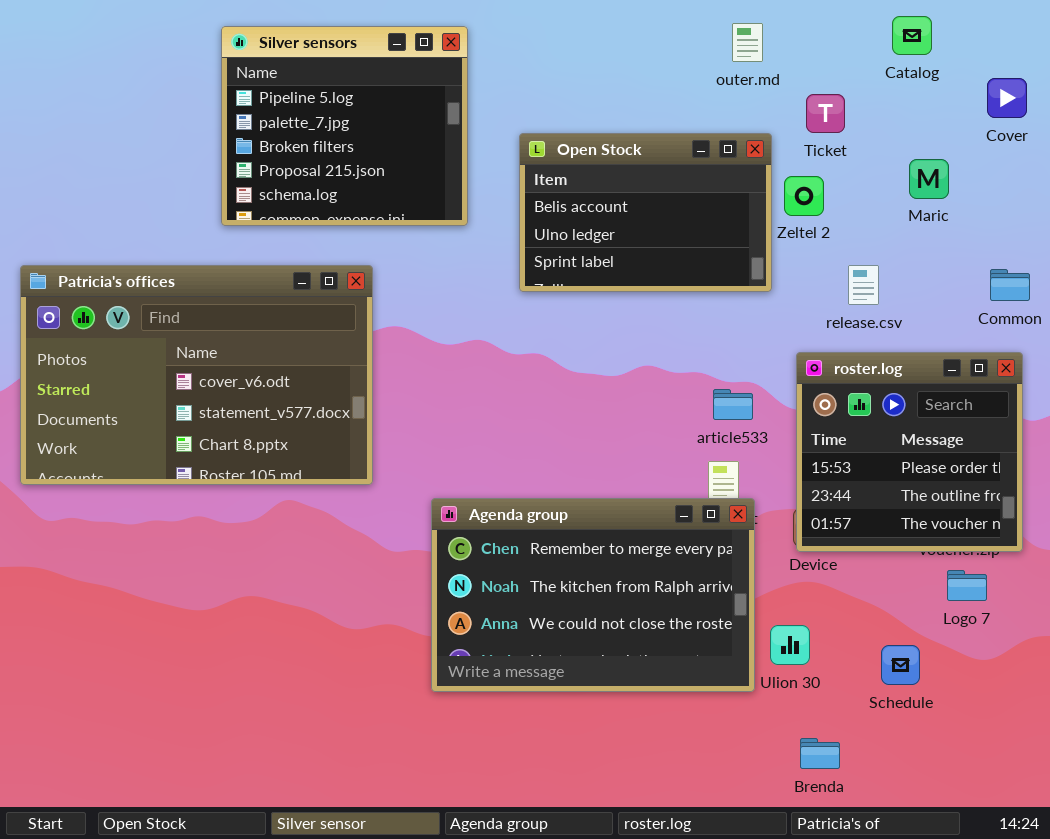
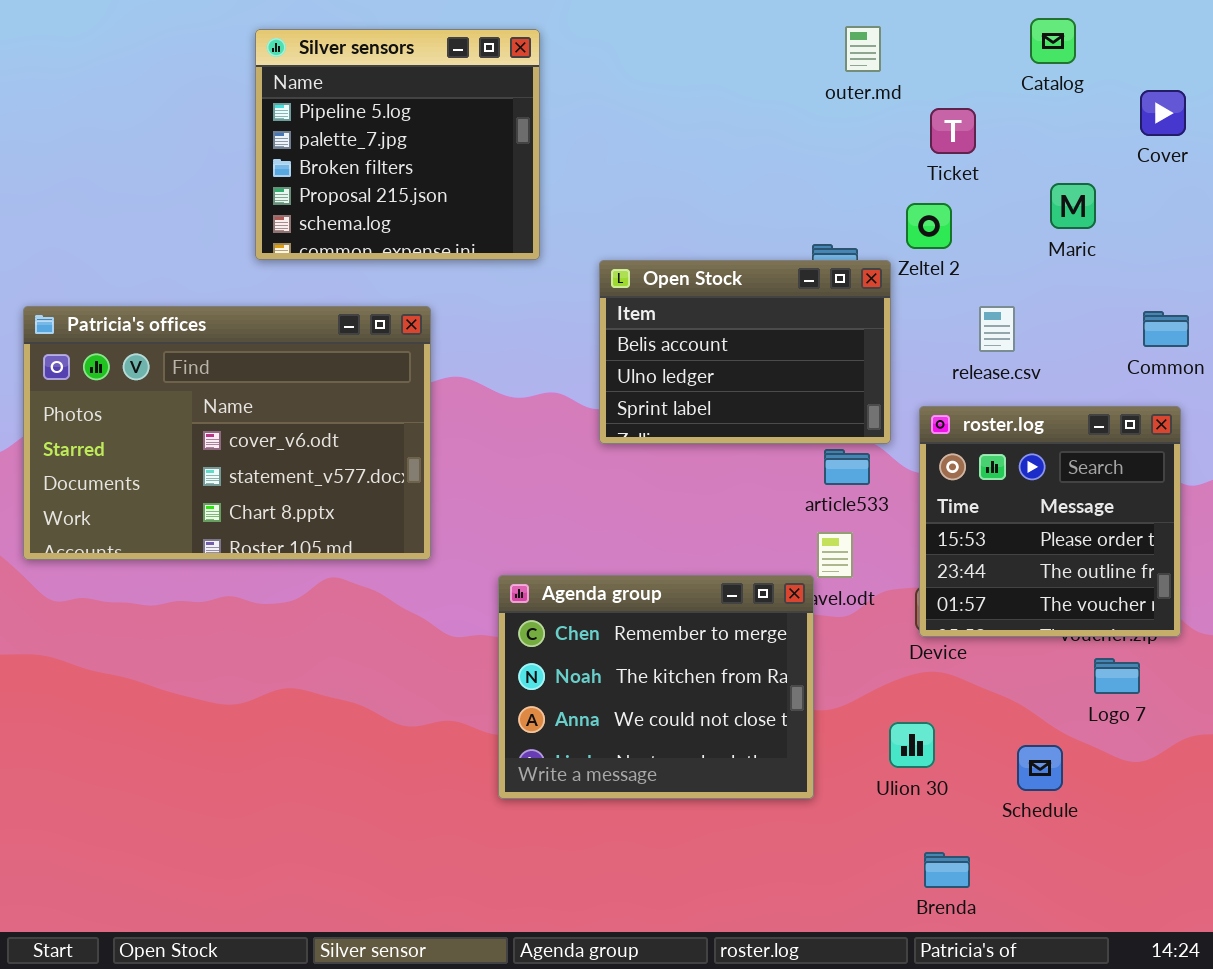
Open Stock: [519,133,772,292] -> [599,260,891,444], moved
Agenda group: [431,498,755,692] -> [498,575,814,799], resized

